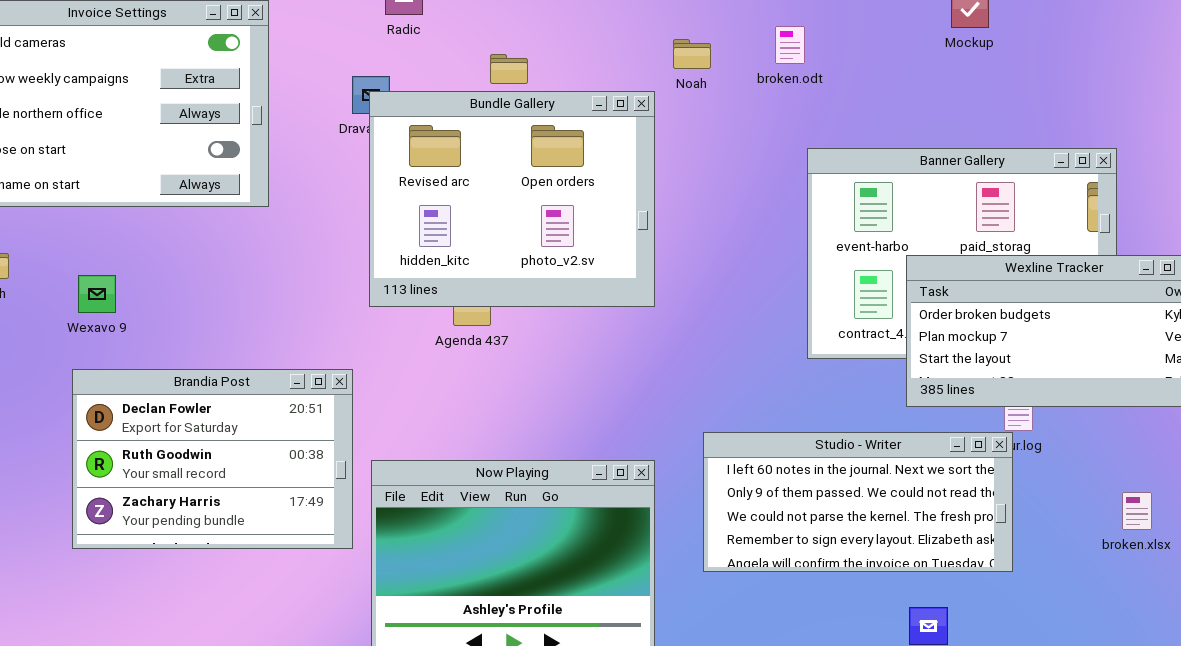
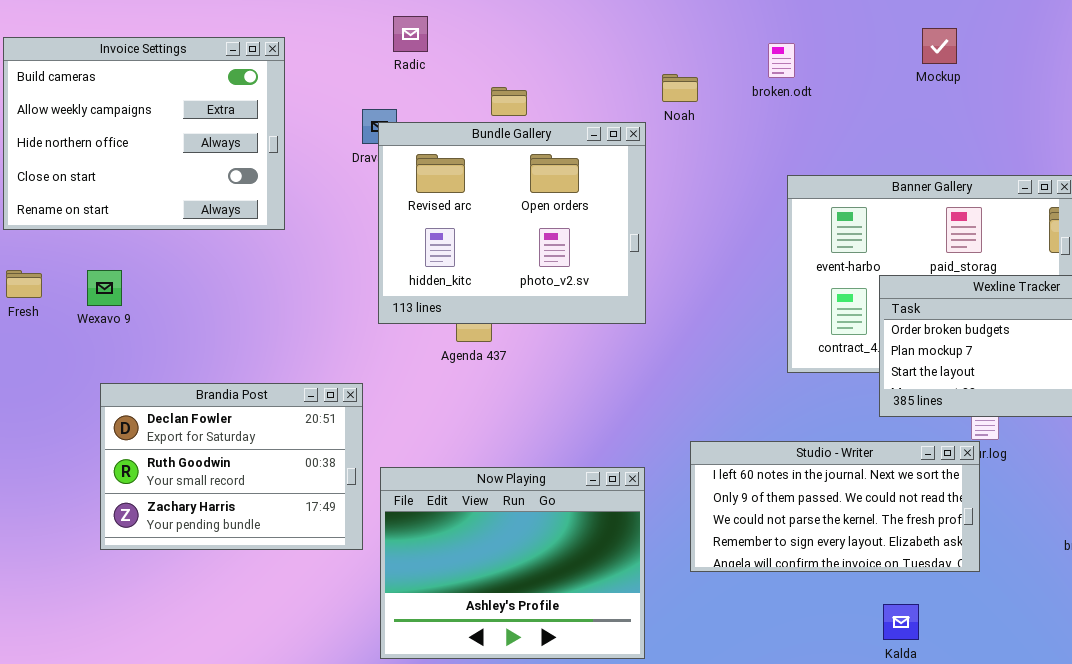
broken.odt: [775,26,805,64] -> [768,43,795,78], moved
Wexavo 9: [78,275,116,313] -> [87,270,122,306], moved

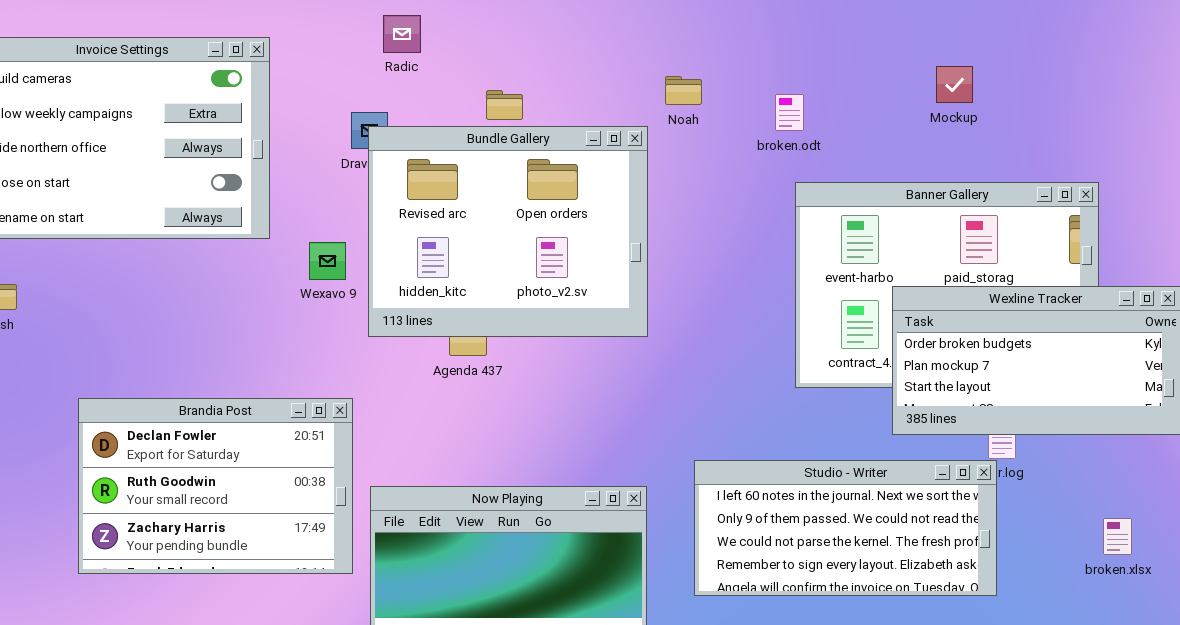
Mockup: [922,28,957,64] -> [936,66,973,103], moved
broken.odt: [768,43,795,78] -> [775,94,804,131], moved
Wexavo 9: [87,270,122,306] -> [309,242,346,280], moved

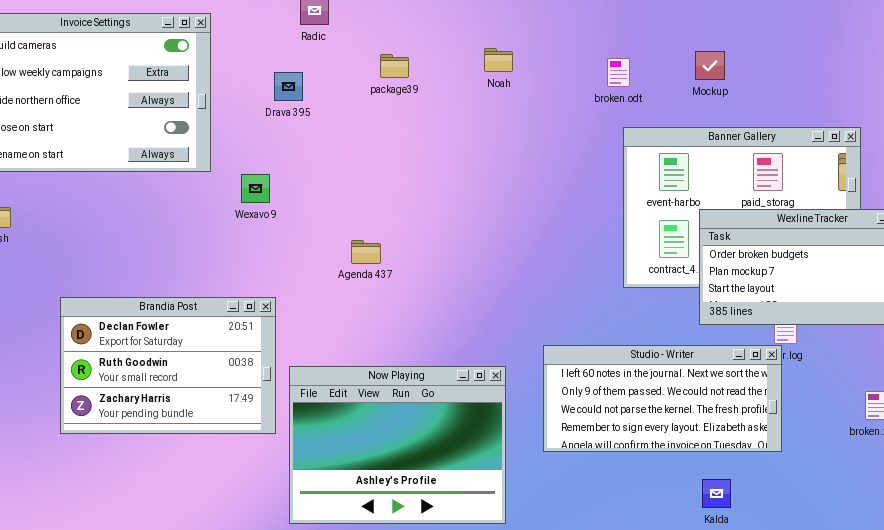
Mockup: [936,66,973,103] -> [695,51,725,80], moved
Noah: [665,76,702,105] -> [484,48,513,72], moved
Bundle Gallery: [368,126,648,337] -> none, closed

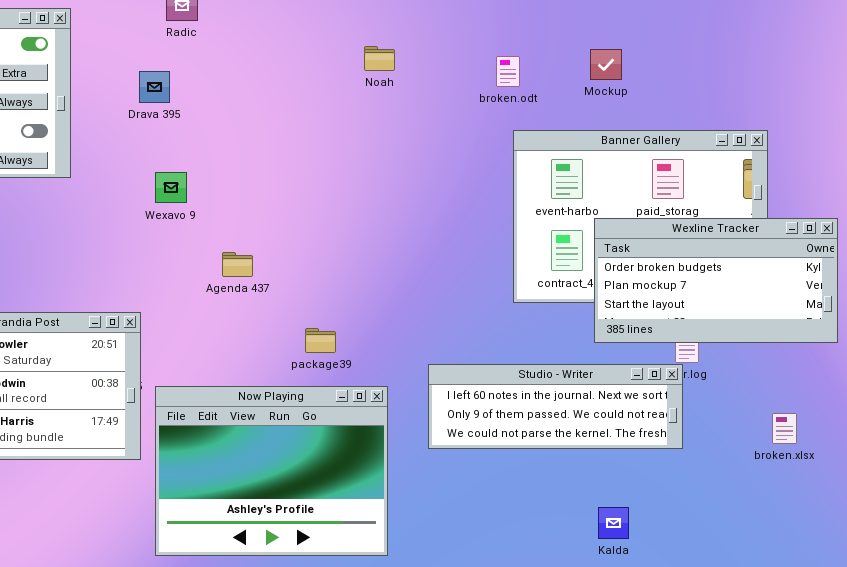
package39: [380,54,409,78] -> [305,328,336,353], moved
Wexavo 9: [241,174,270,203] -> [155,172,187,203], moved
Studio - Writer: [543,345,782,452] -> [428,364,683,449], resized

